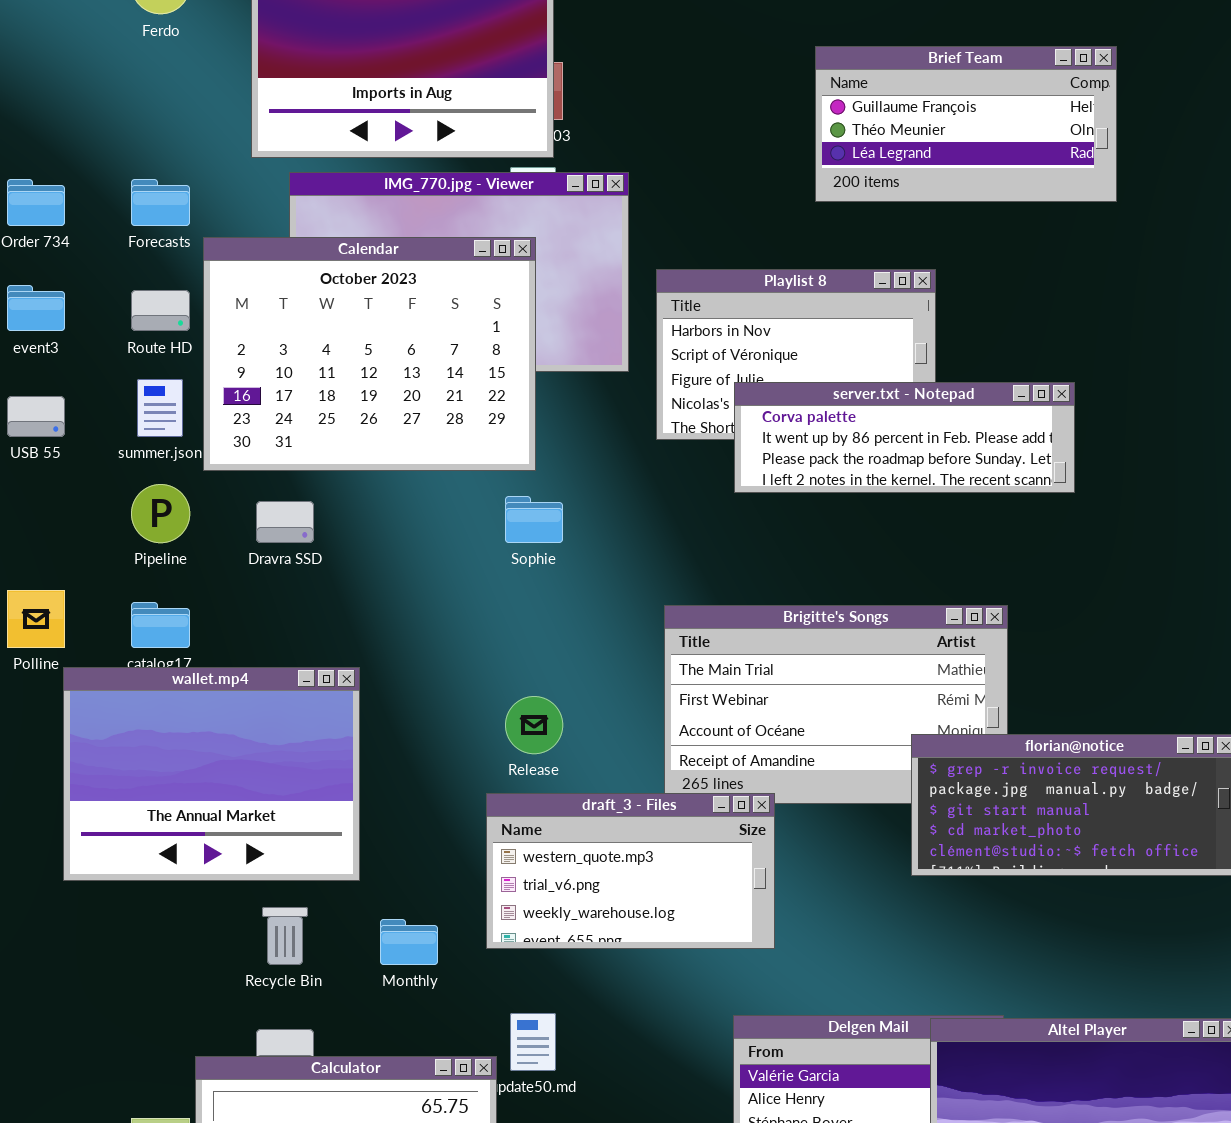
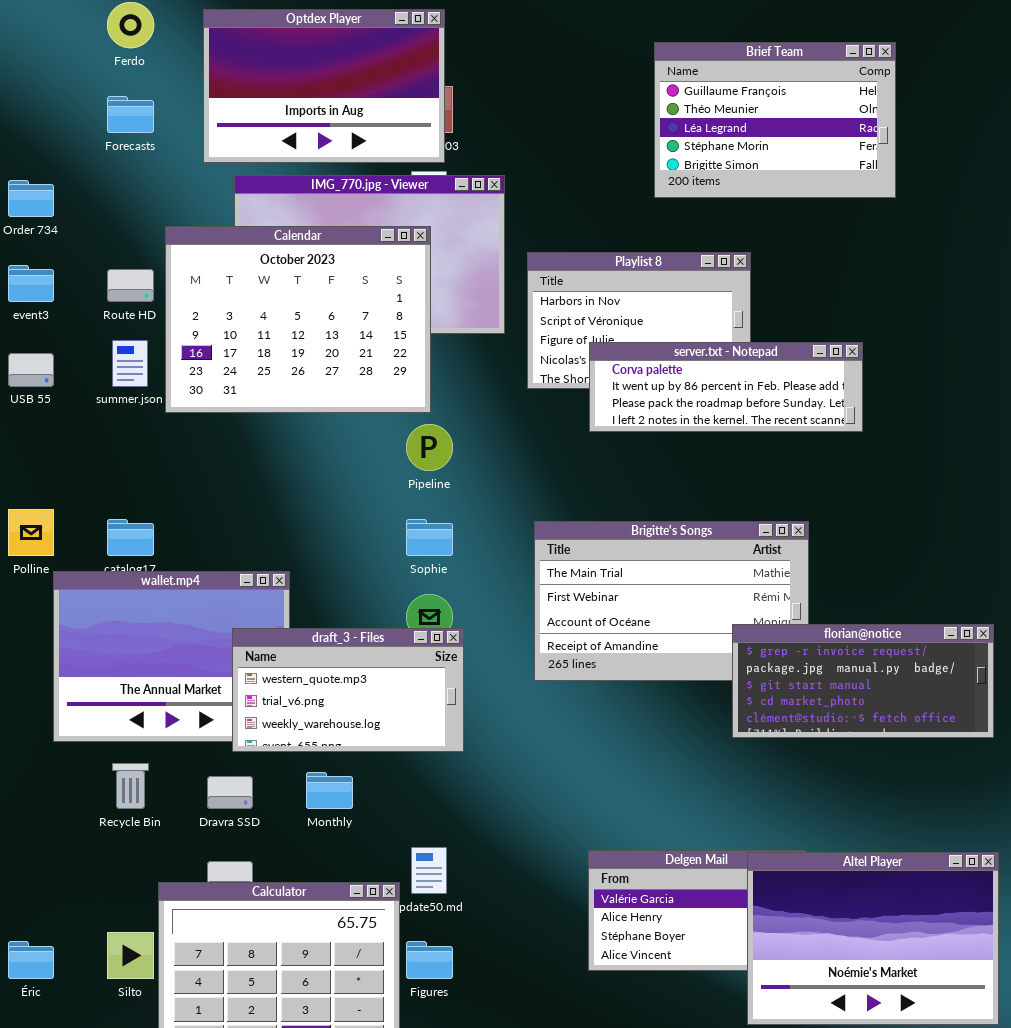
Brief Team: [815,46,1117,202] -> [654,42,896,198], resized
Forecasts: [131,179,190,226] -> [107,96,154,133], moved
Pipeline: [131,484,190,543] -> [406,424,453,471], moved
Sophie: [505,496,563,543] -> [406,519,453,556], moved
Dravra SSD: [256,501,314,543] -> [207,776,253,809], moved
draft_3 - Files: [486,793,775,949] -> [232,628,464,752], moved
Recycle Bin: [262,907,308,965] -> [112,763,149,809], moved

